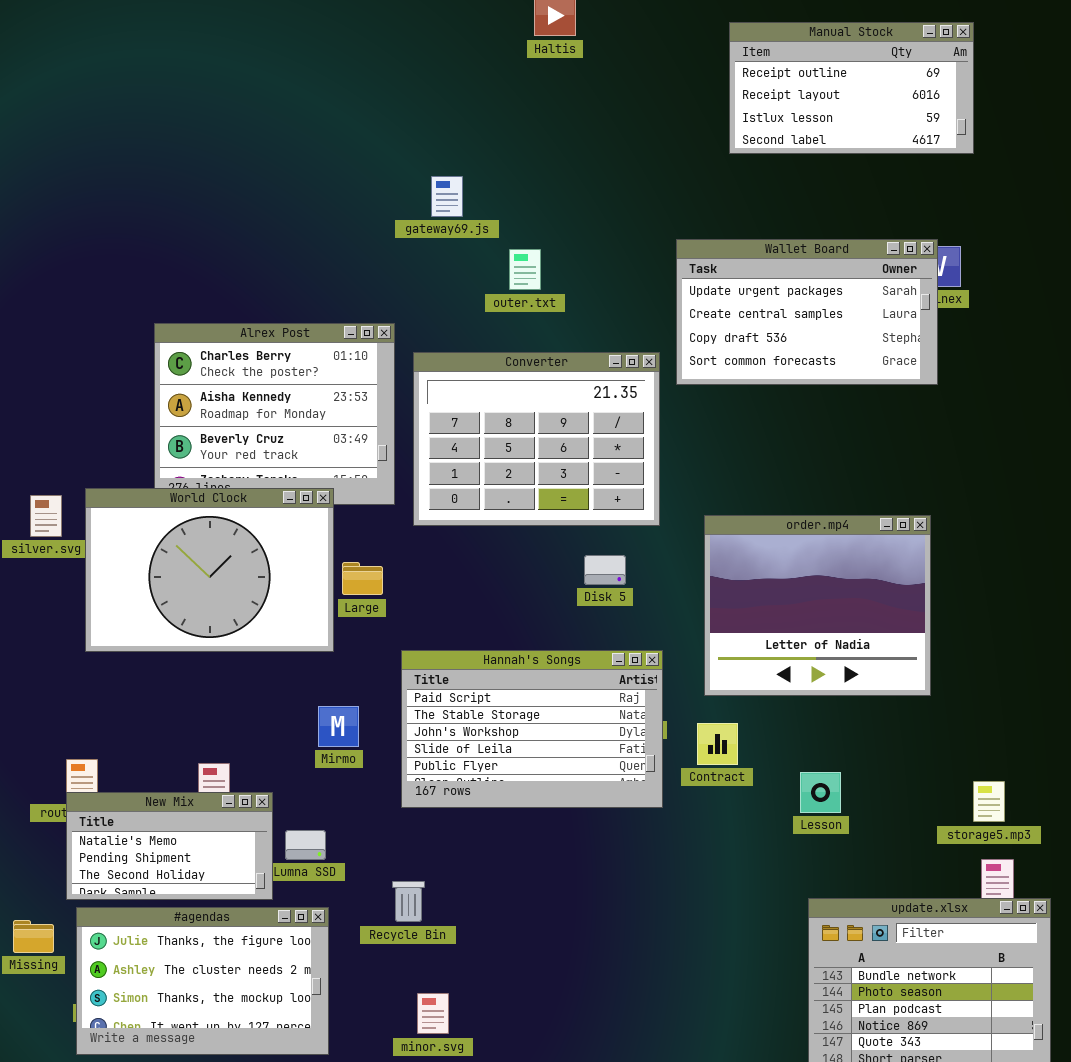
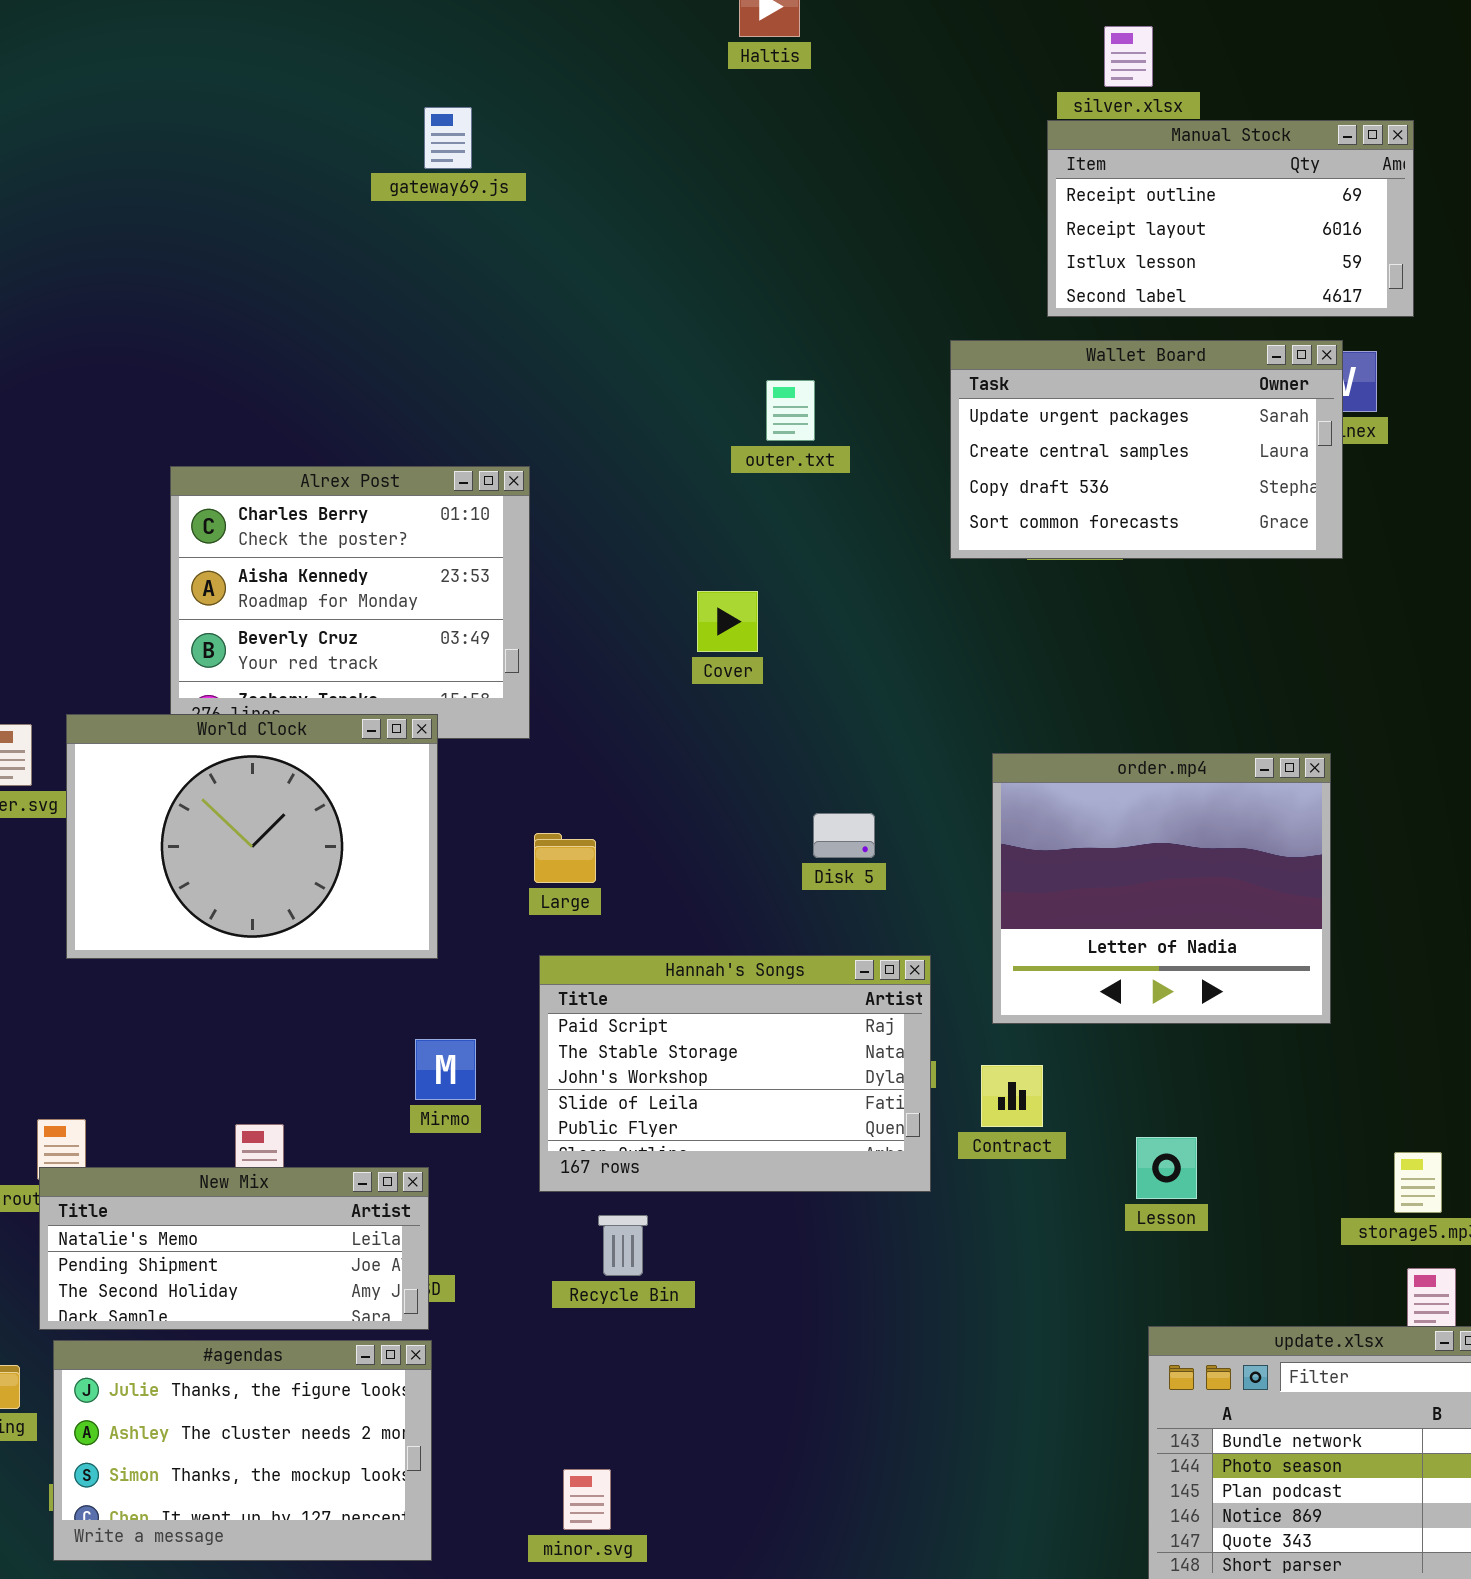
Manual Stock: [729,22,974,154] -> [1047,120,1414,317], moved
gateway69.js: [431,176,463,217] -> [424,107,472,169], moved
outer.txt: [509,249,541,290] -> [766,380,815,441], moved
Converter: [413,352,660,526] -> none, closed
Large: [342,562,383,595] -> [534,833,596,883], moved
New Mix: [66,792,273,900] -> [39,1167,429,1330], resized
Recycle Bin: [392,881,425,922] -> [598,1215,648,1276], moved

